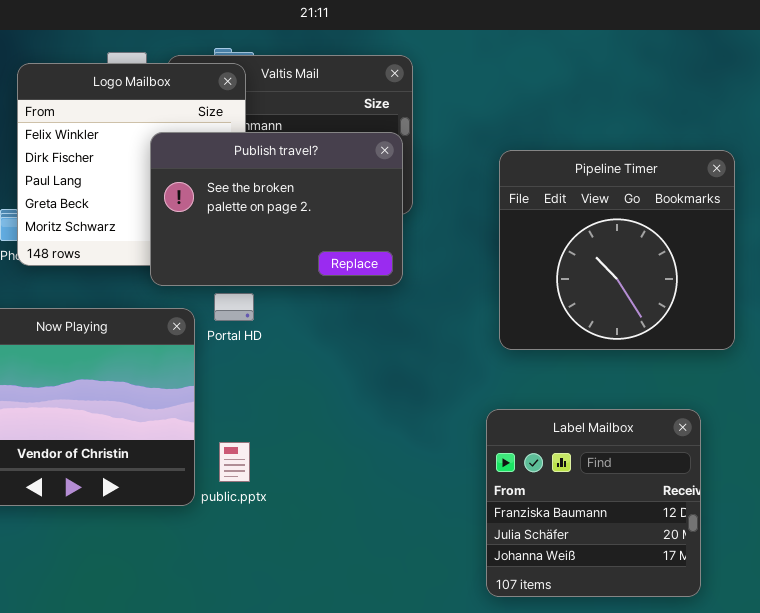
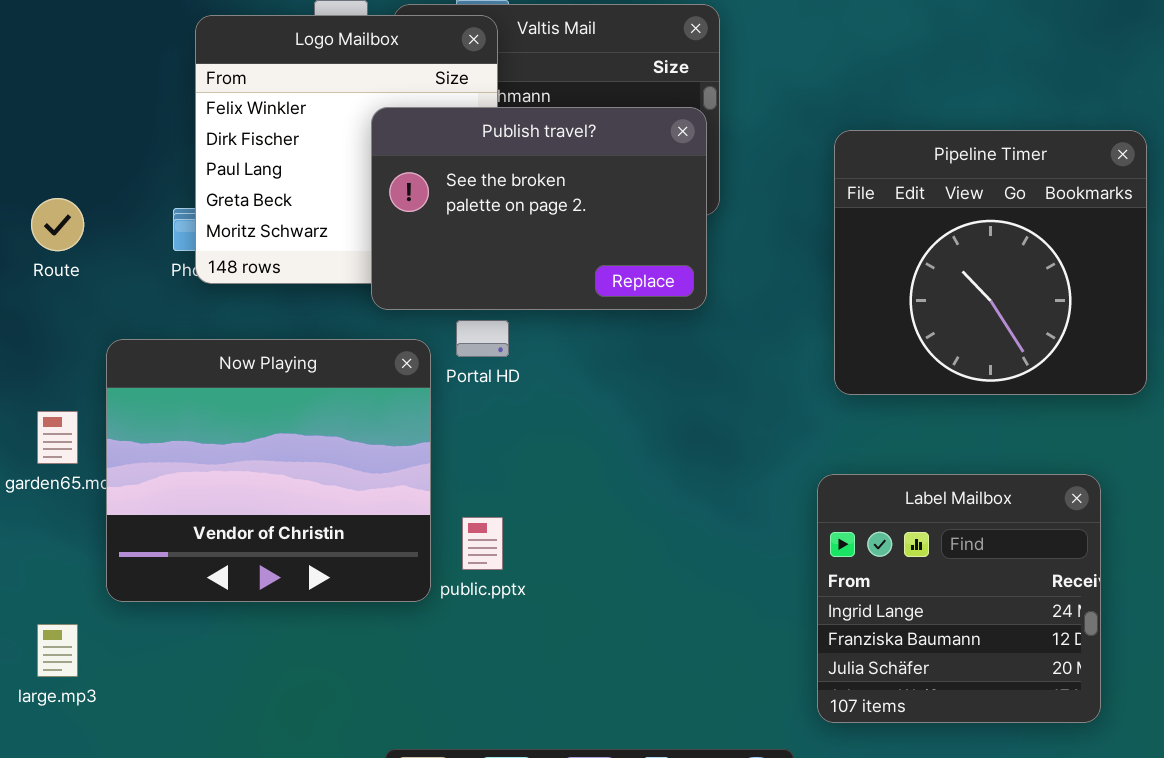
Label Mailbox: [486,409,701,597] -> [817,474,1101,723], scrolled up 1 row

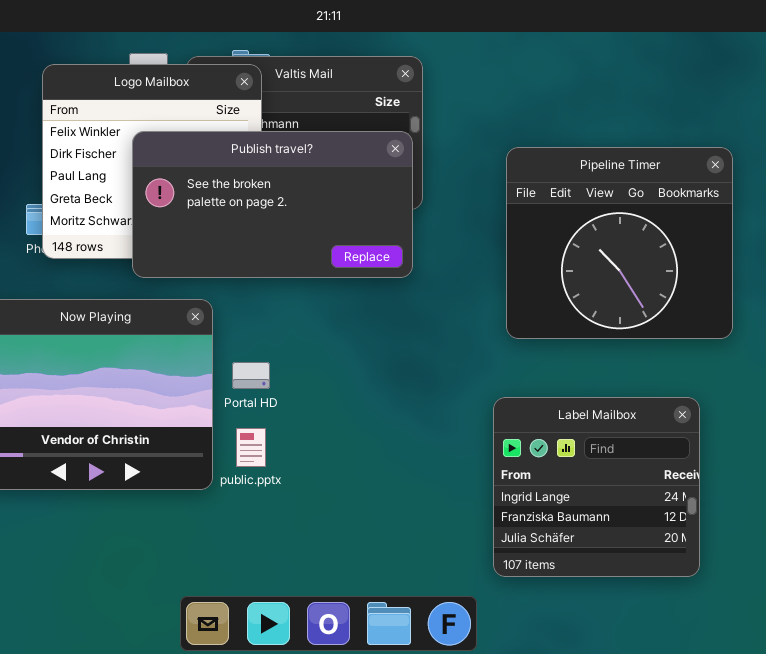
Publish travel?: [371,107,707,310] -> [132,131,413,278], resized
Portal HD: [456,320,509,357] -> [232,362,270,389], moved

